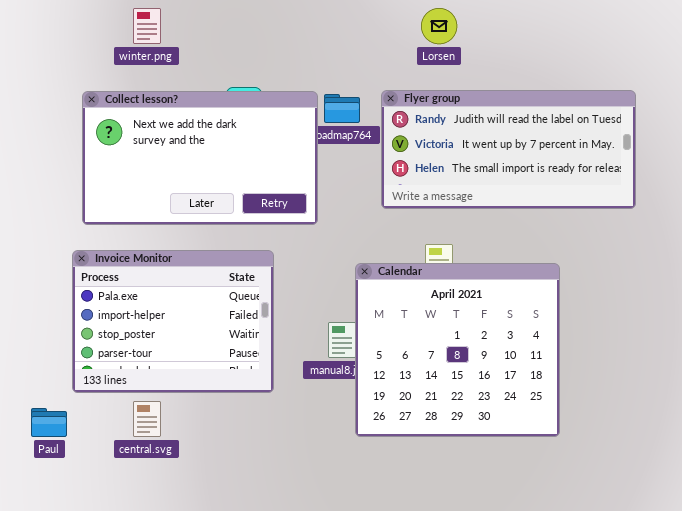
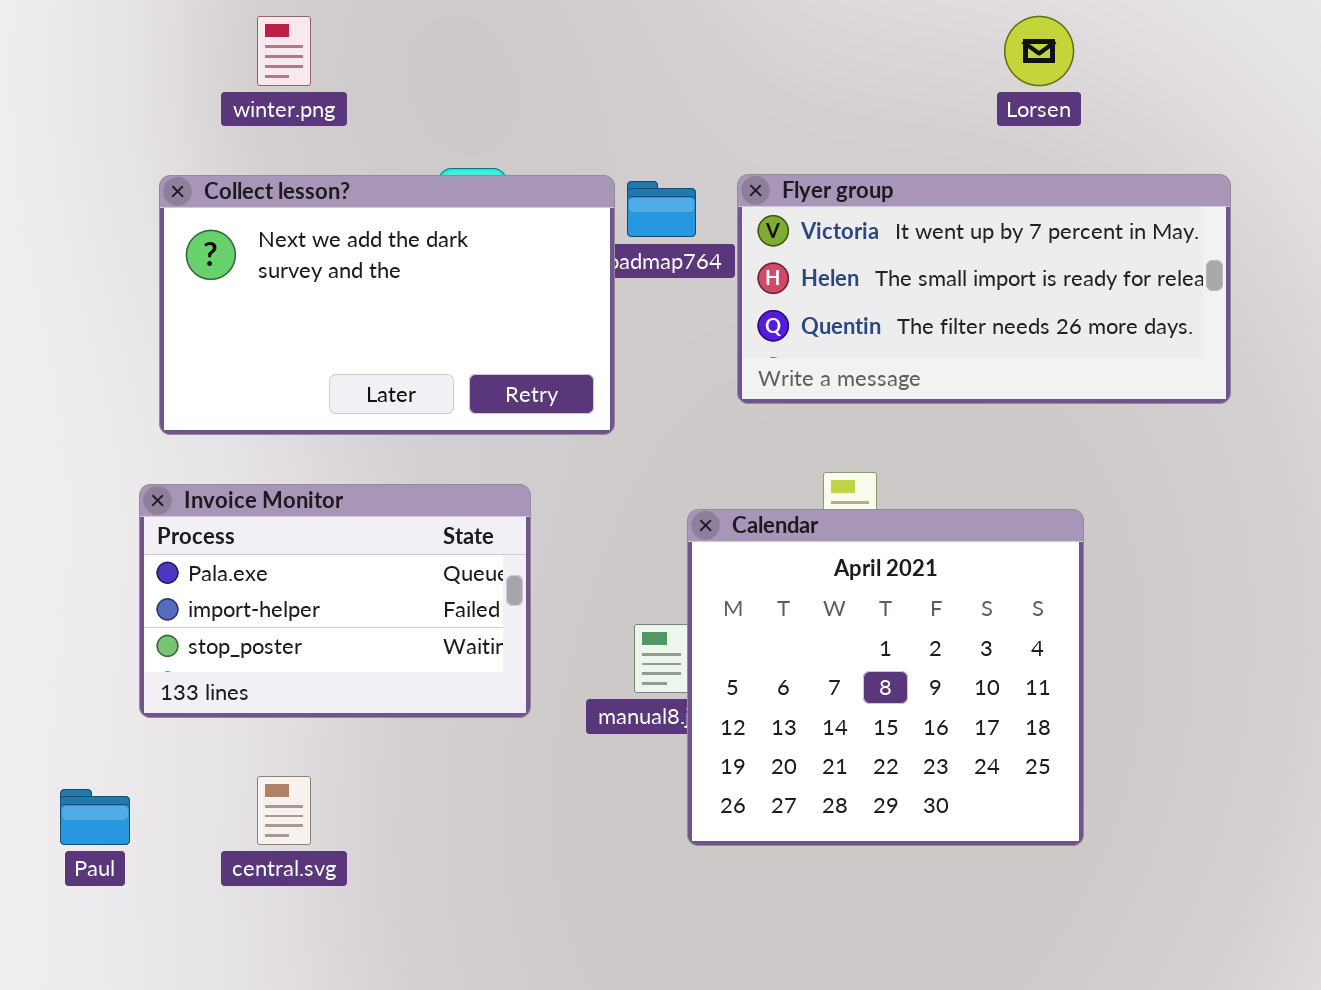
Lorsen: [421,8,457,44] -> [1004,16,1074,86], moved
Flyer group: [381,90,636,209] -> [737,174,1231,404], scrolled down 1 row
Invoice Monitor: [72,250,274,393] -> [139,484,531,718], resized

